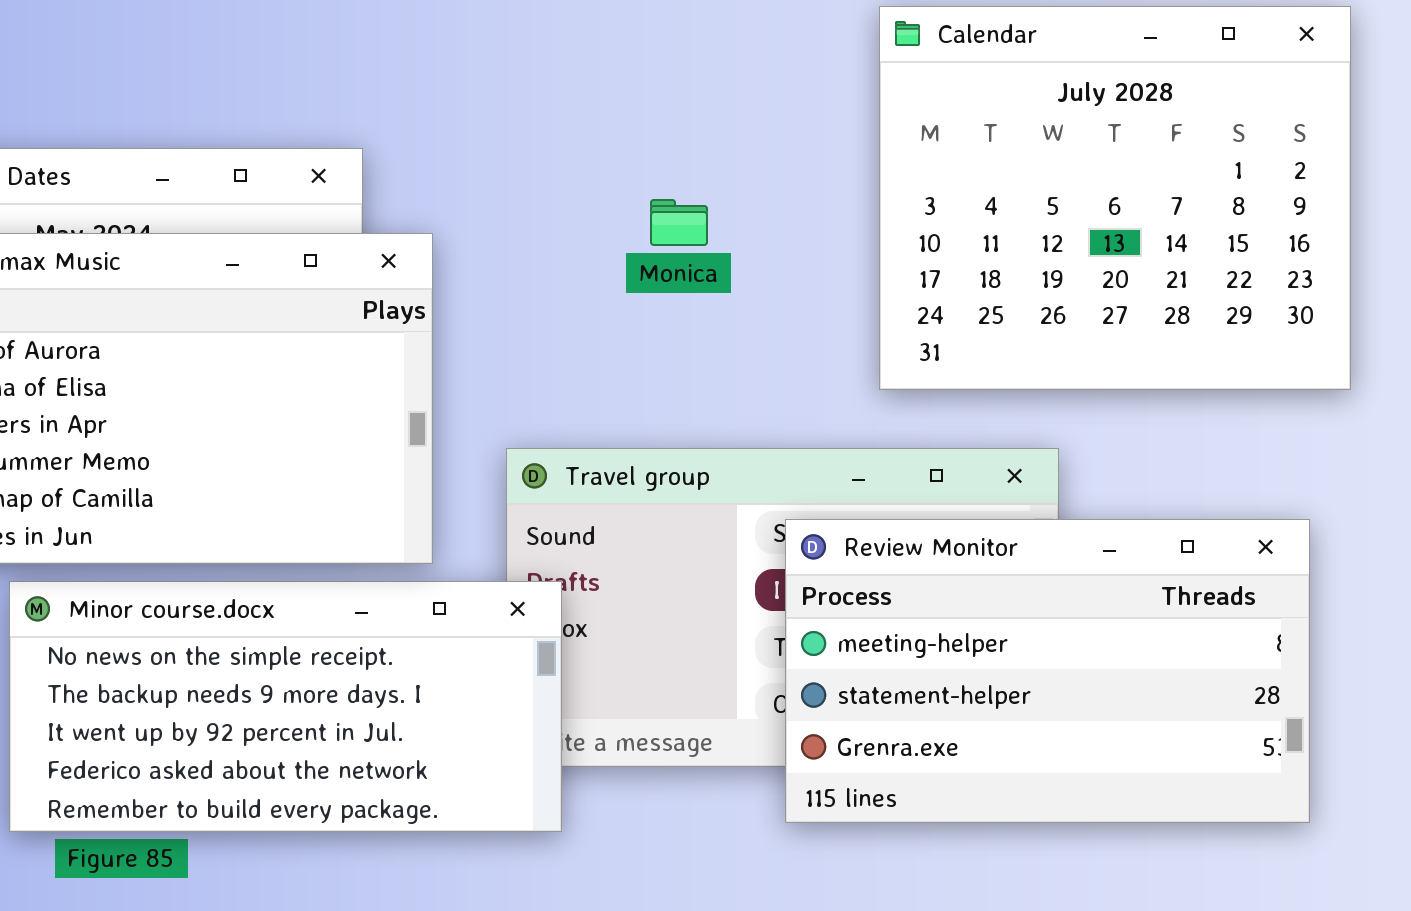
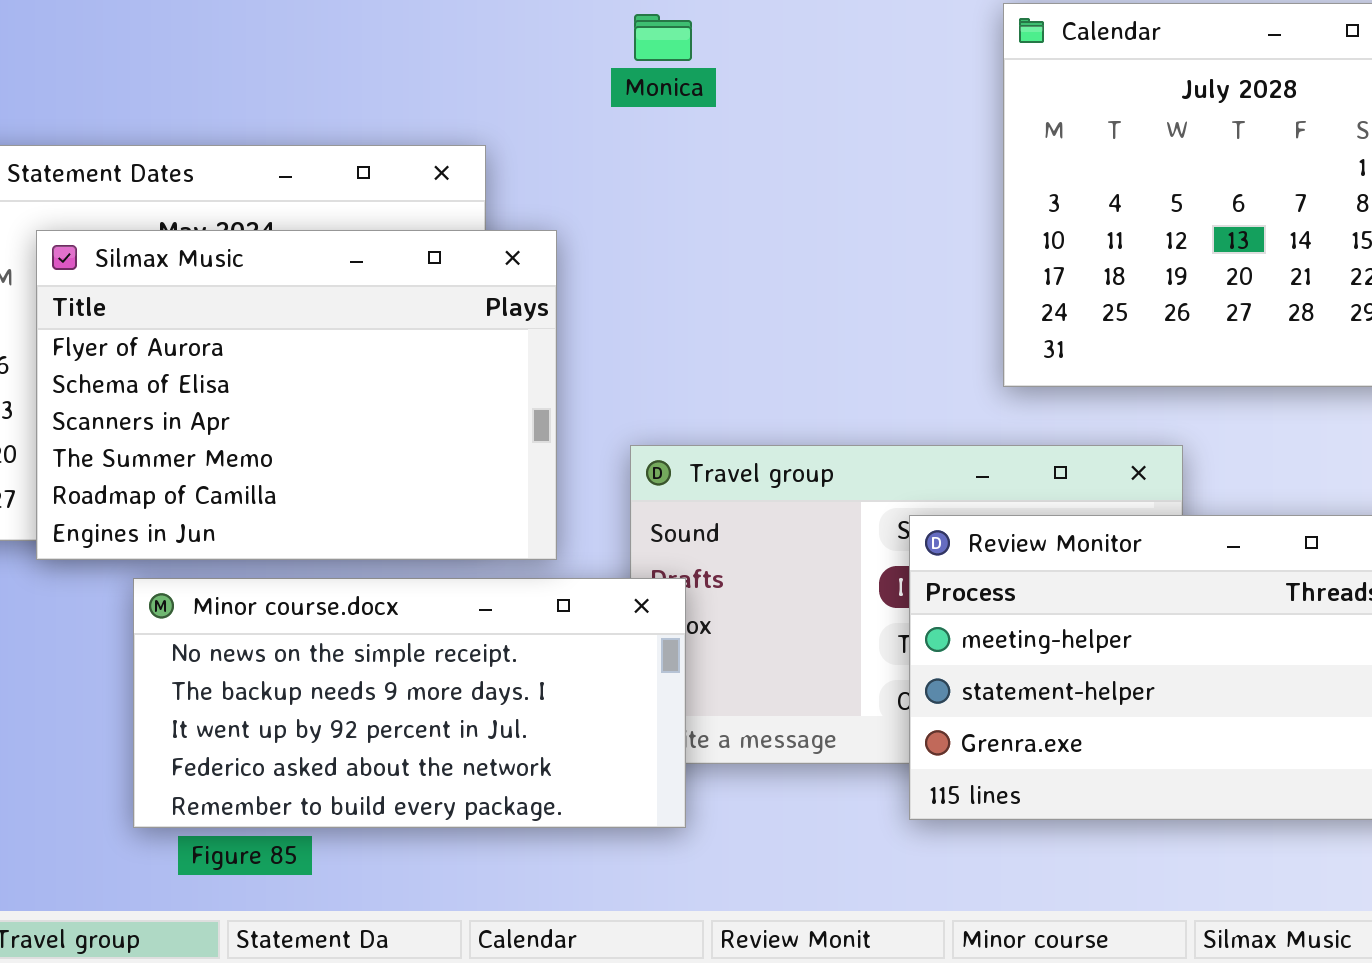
Monica: [650,199,708,246] -> [634,14,692,61], moved

